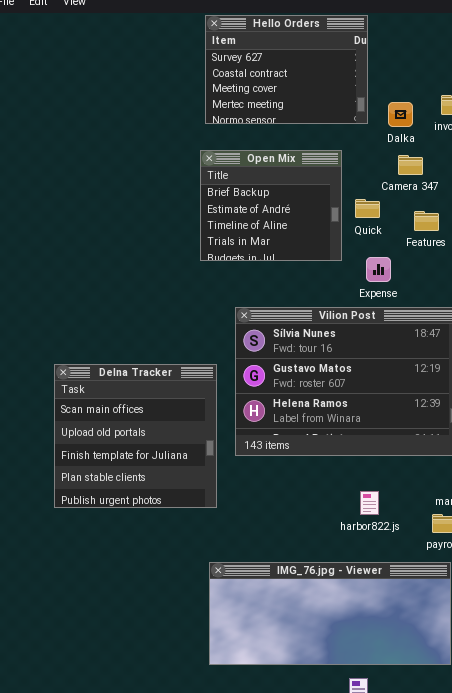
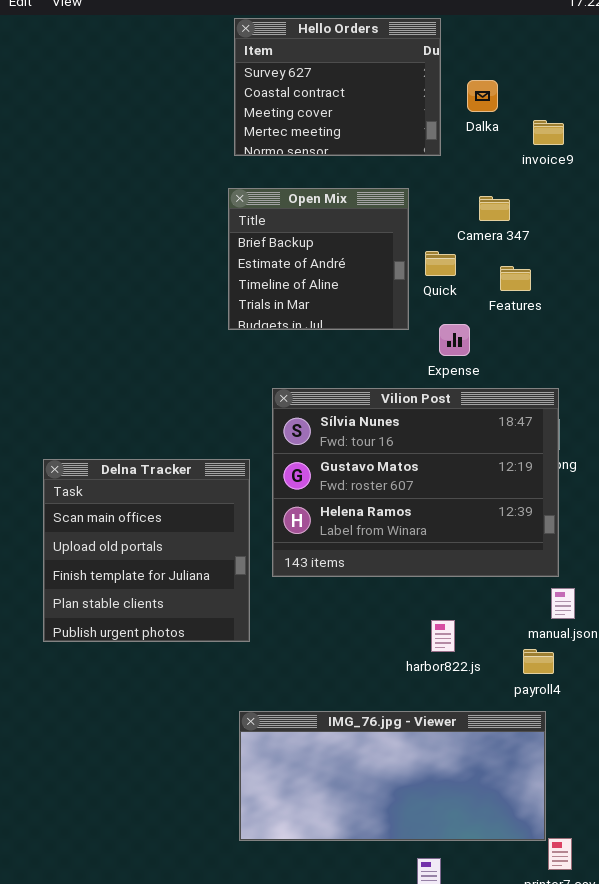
Dalka: [388,102,413,127] -> [467,80,498,112], moved

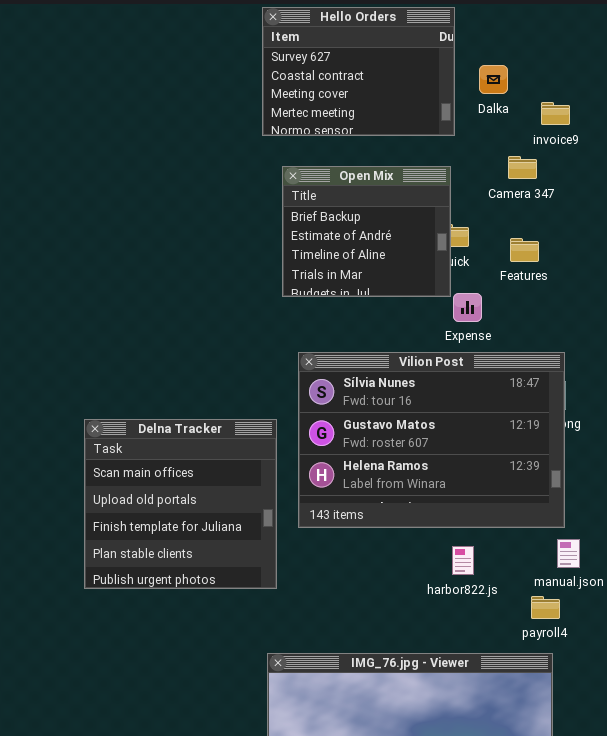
Open Mix: [228,188,409,330] -> [282,166,451,297], moved
Camera 347: [479,196,510,221] -> [508,156,537,179], moved
harbor822.js: [431,620,455,652] -> [452,546,474,575], moved

